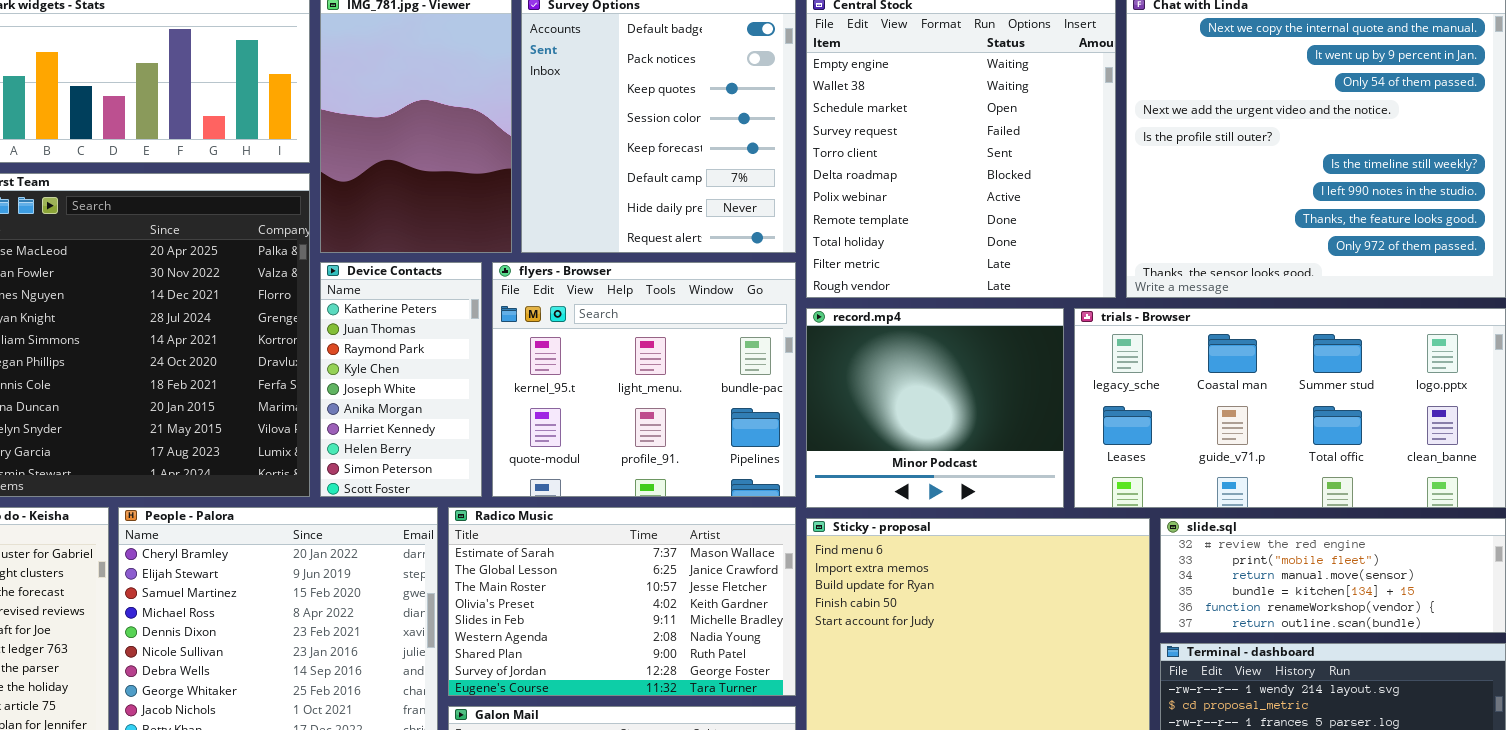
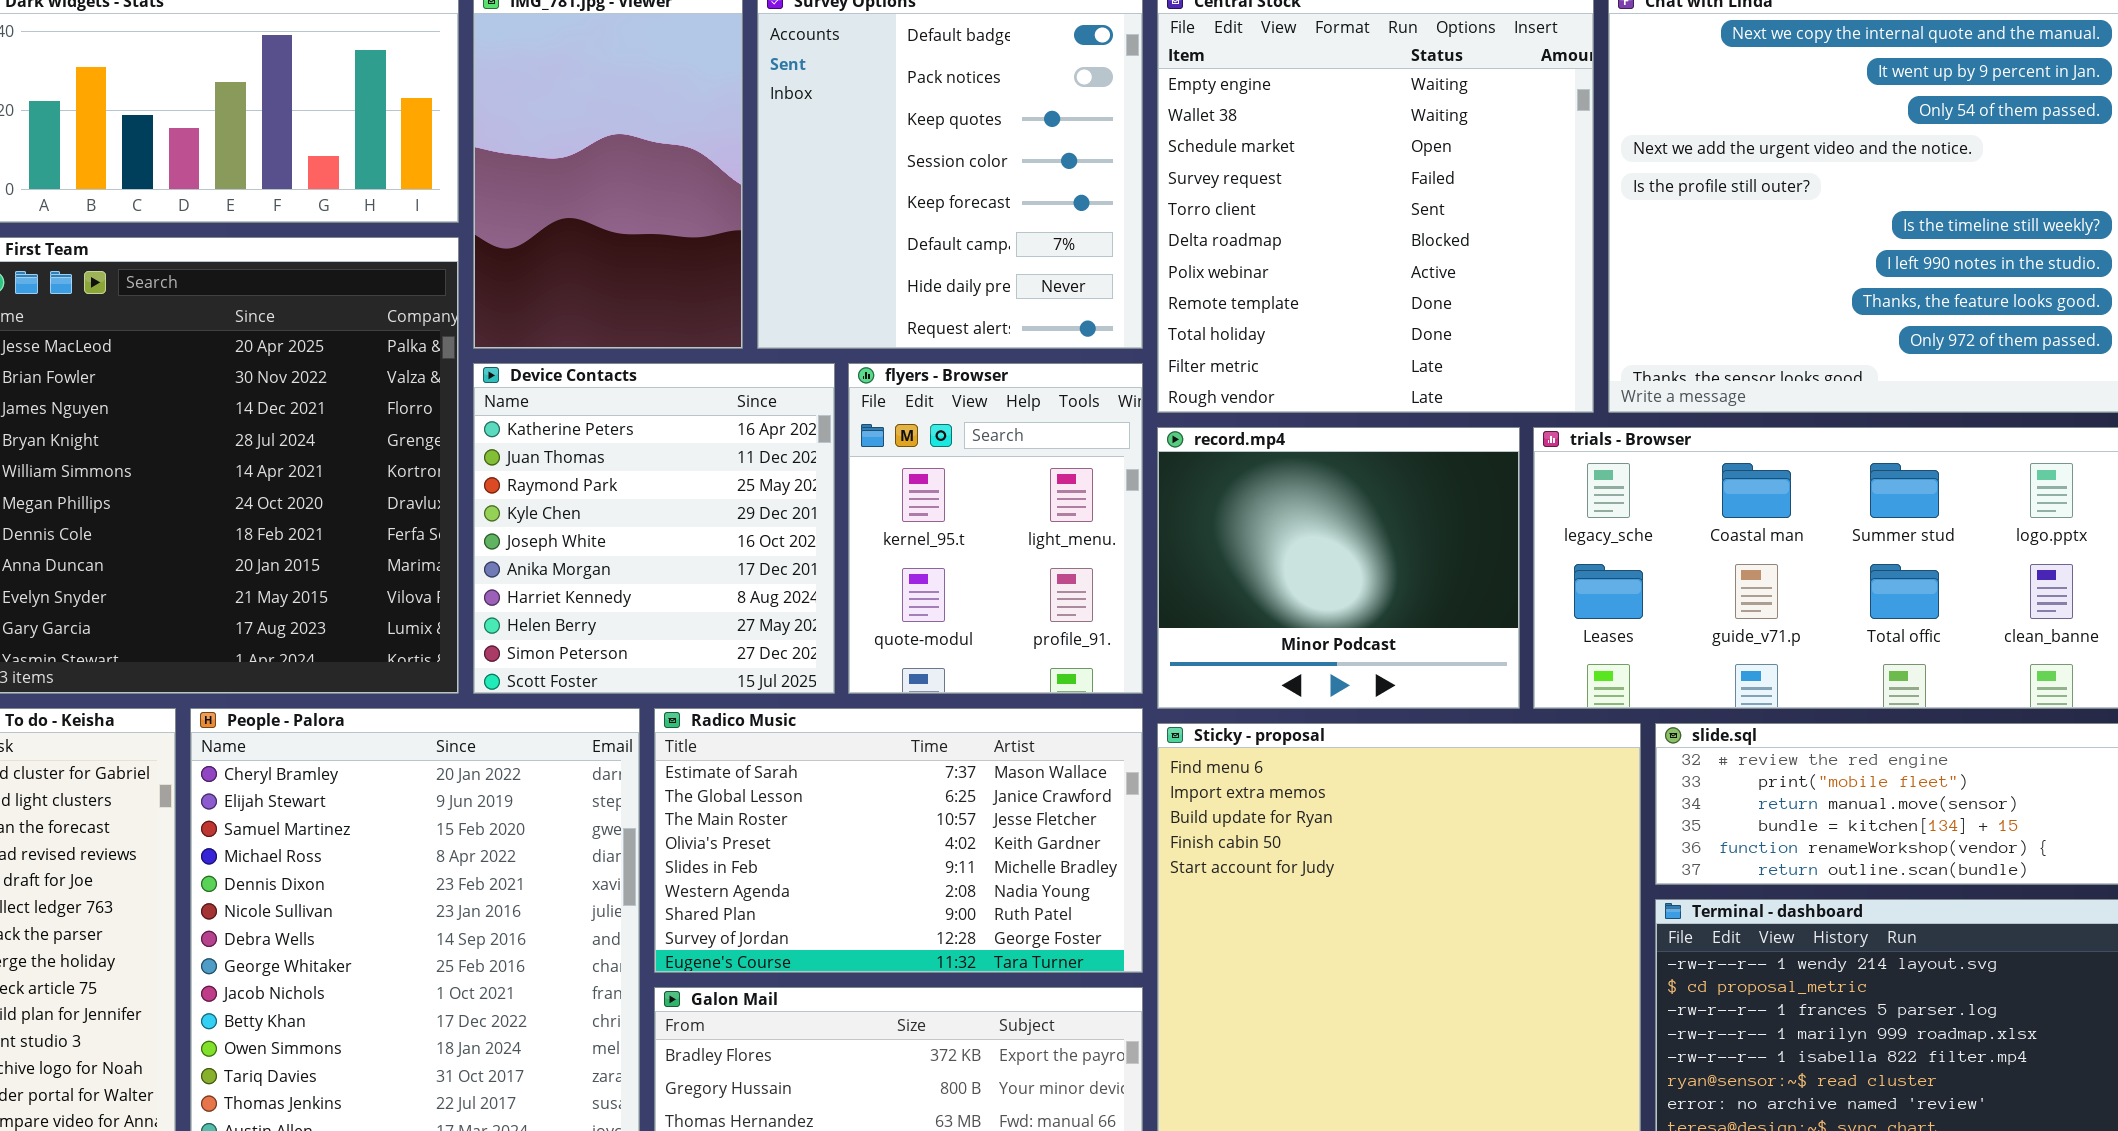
Device Contacts: [320,262,482,497] -> [473,363,835,694], resized
flyers - Browser: [492,262,796,497] -> [848,363,1143,694], resized

